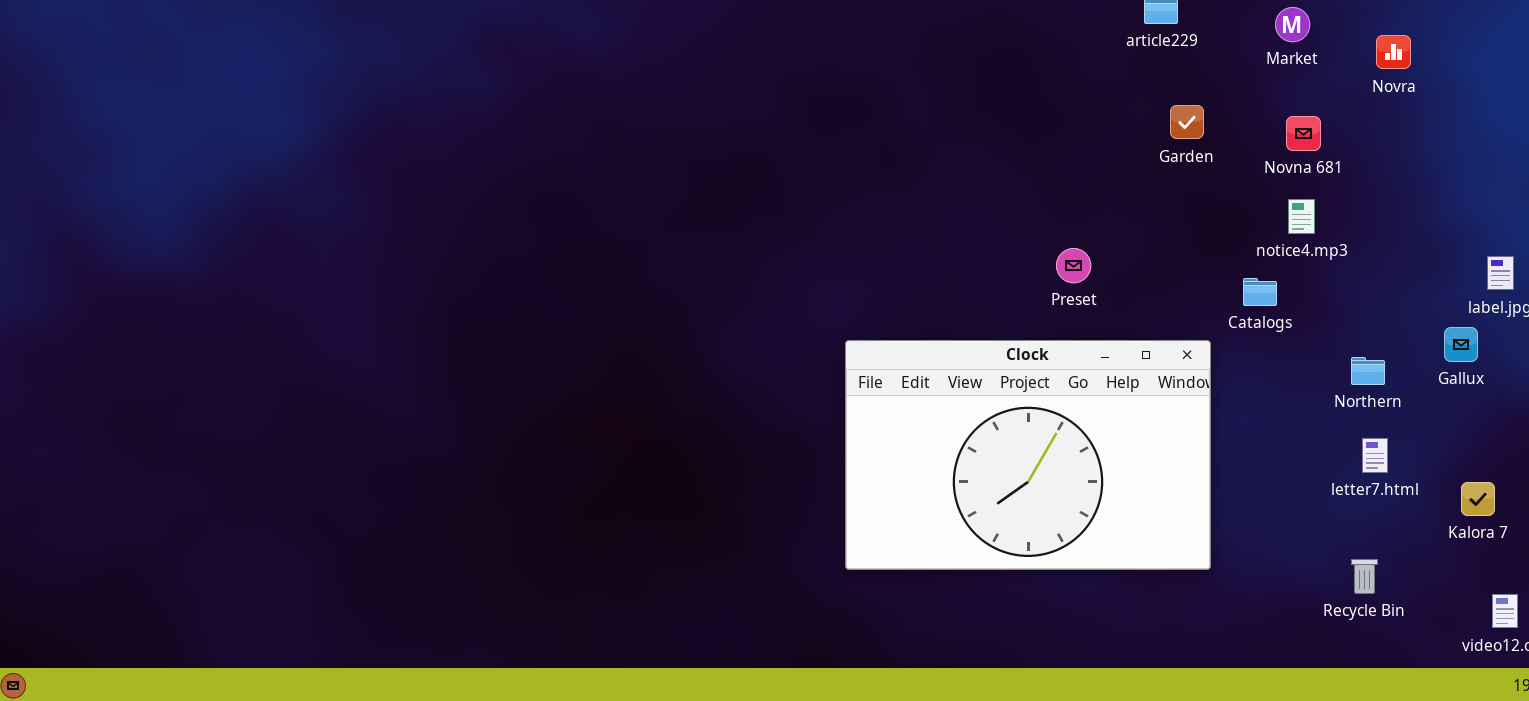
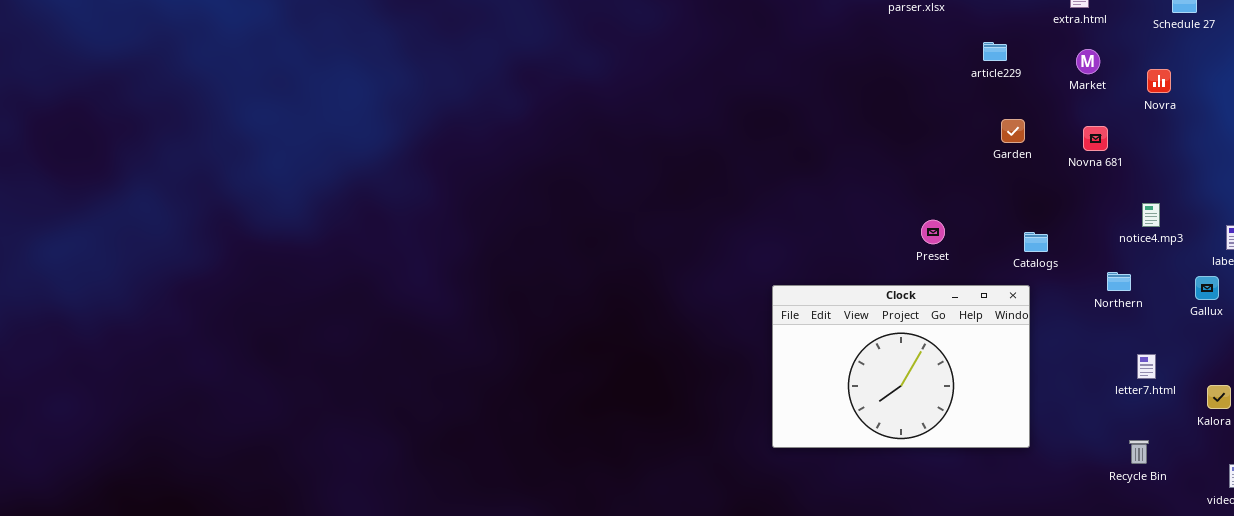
notice4.mp3: [1288,199,1315,234] -> [1142,203,1160,227], moved
Catalogs: [1243,278,1277,306] -> [1024,232,1048,252], moved
Northern: [1351,357,1385,385] -> [1107,272,1131,291], moved

